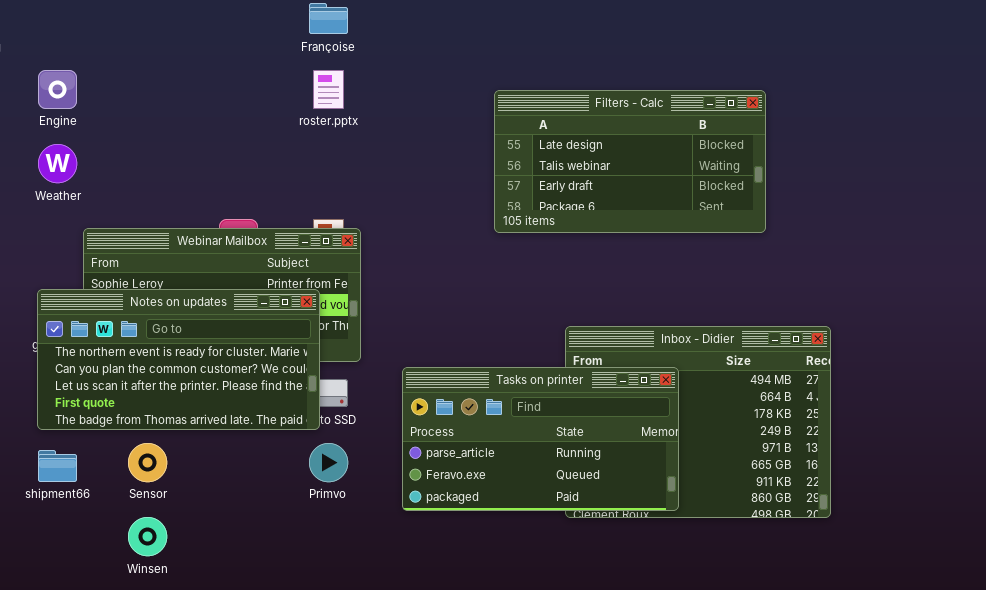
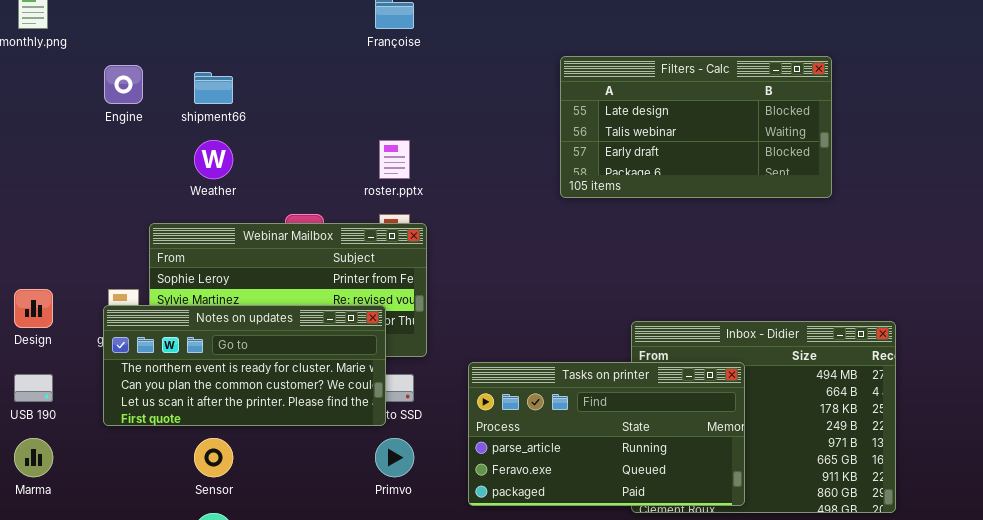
roster.pptx: [313,70,344,109] -> [379,140,410,179], moved
Filters - Calc: [494,90,766,233] -> [560,56,832,198], moved
Weather: [38,144,77,183] -> [194,140,233,179], moved
Notes on updates: [37,289,320,430] -> [103,305,386,426], resized
shipment66: [38,450,77,482] -> [194,72,233,104], moved

